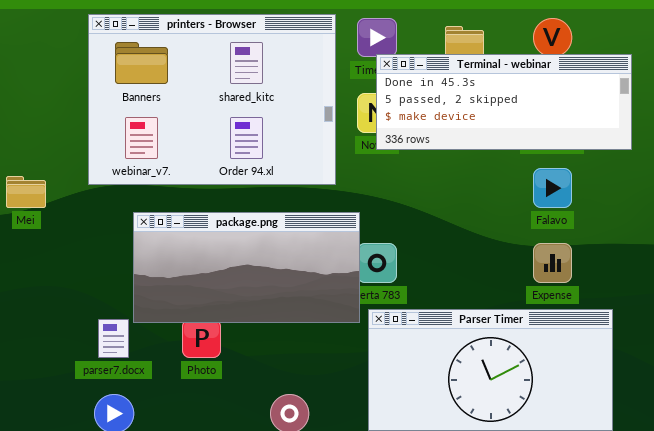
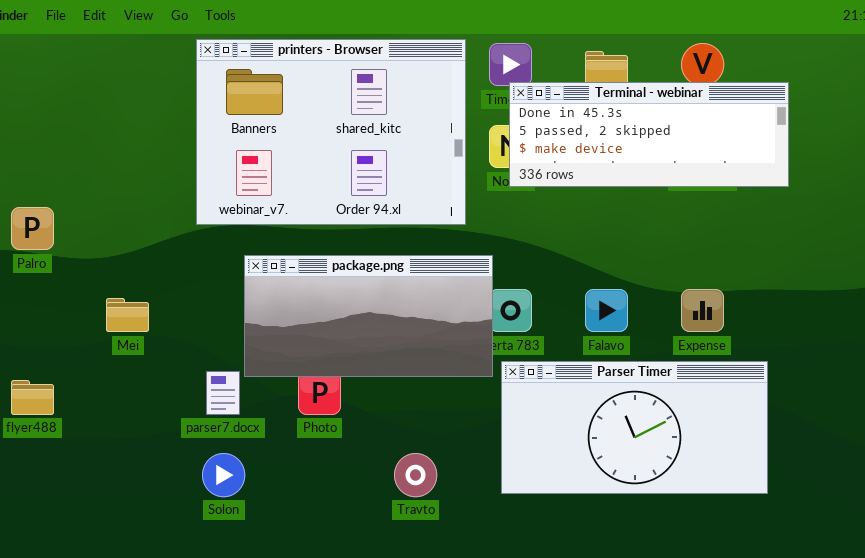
Falavo: [533,168,572,208] -> [585,289,628,332], moved
Mei: [6,176,46,208] -> [106,298,149,332], moved

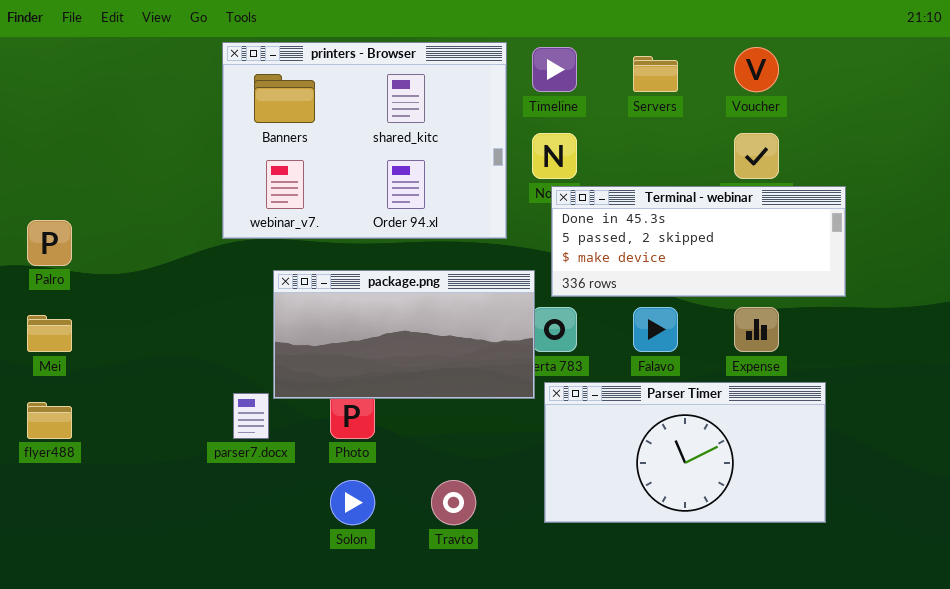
Terminal - webinar: [509,82,789,187] -> [551,186,846,297], moved
Mei: [106,298,149,332] -> [27,315,72,352], moved
Solon: [202,453,245,497] -> [330,480,375,525], moved

